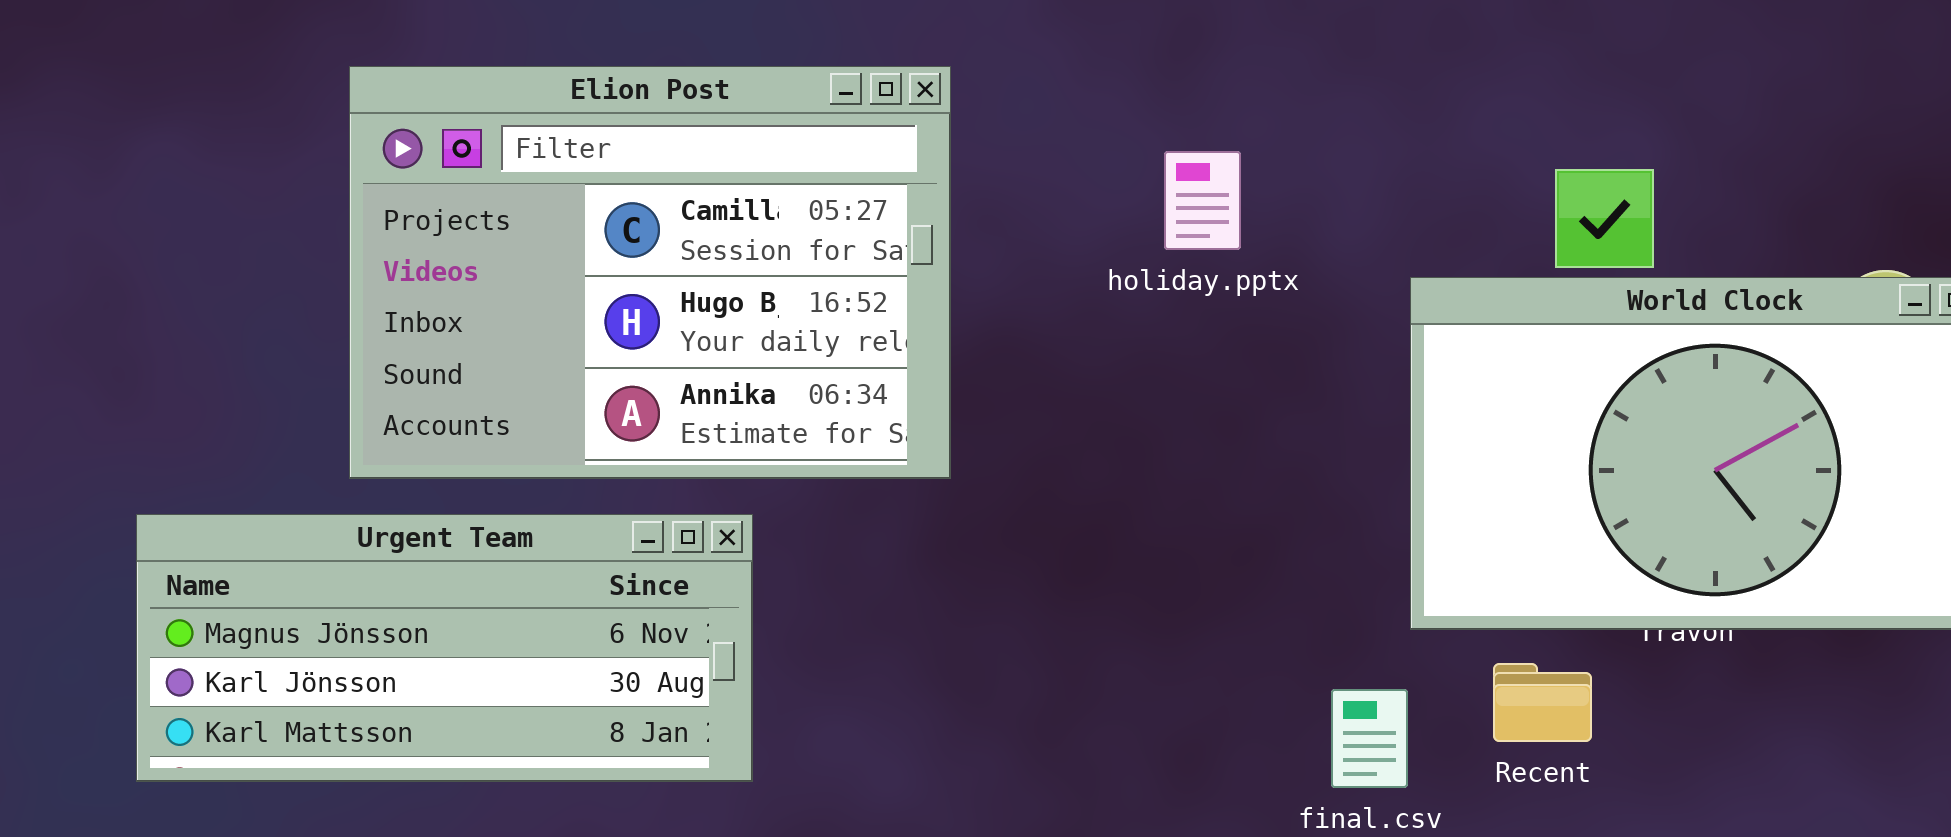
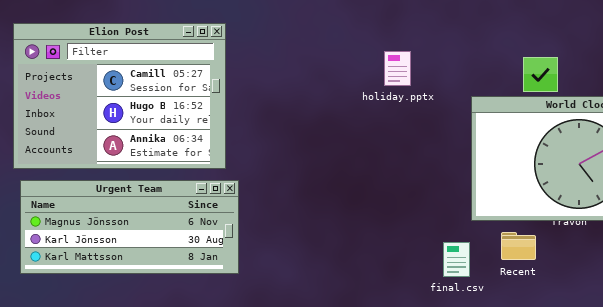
Elion Post: [349,66,951,479] -> [13,23,226,169], moved

